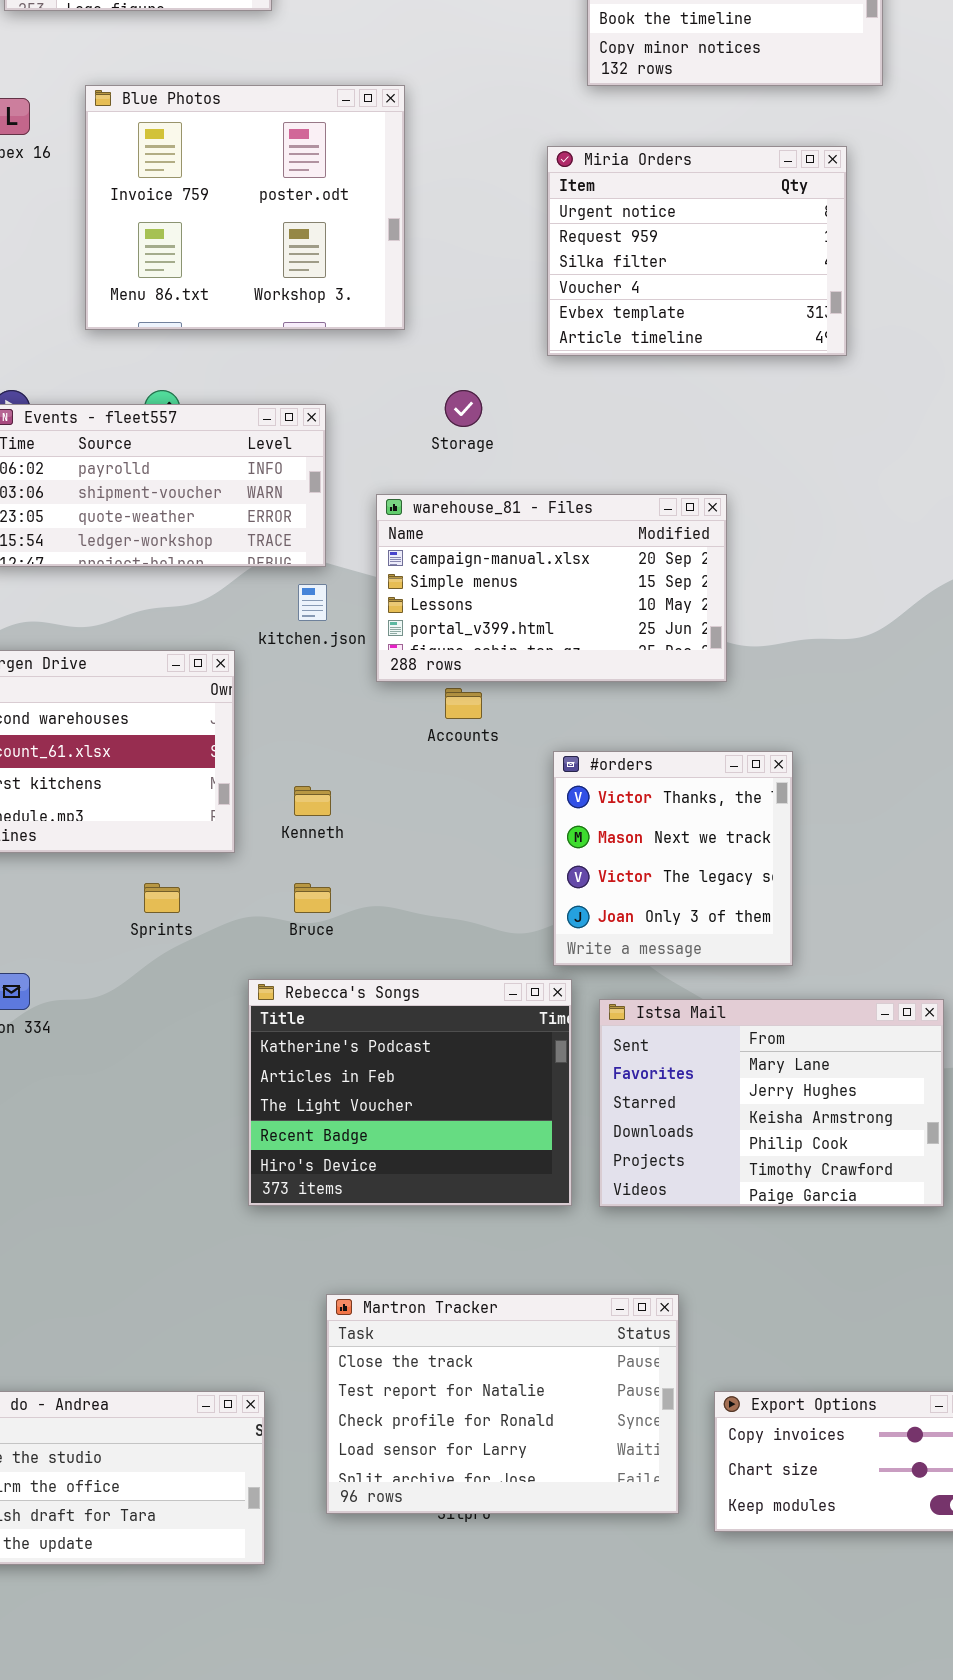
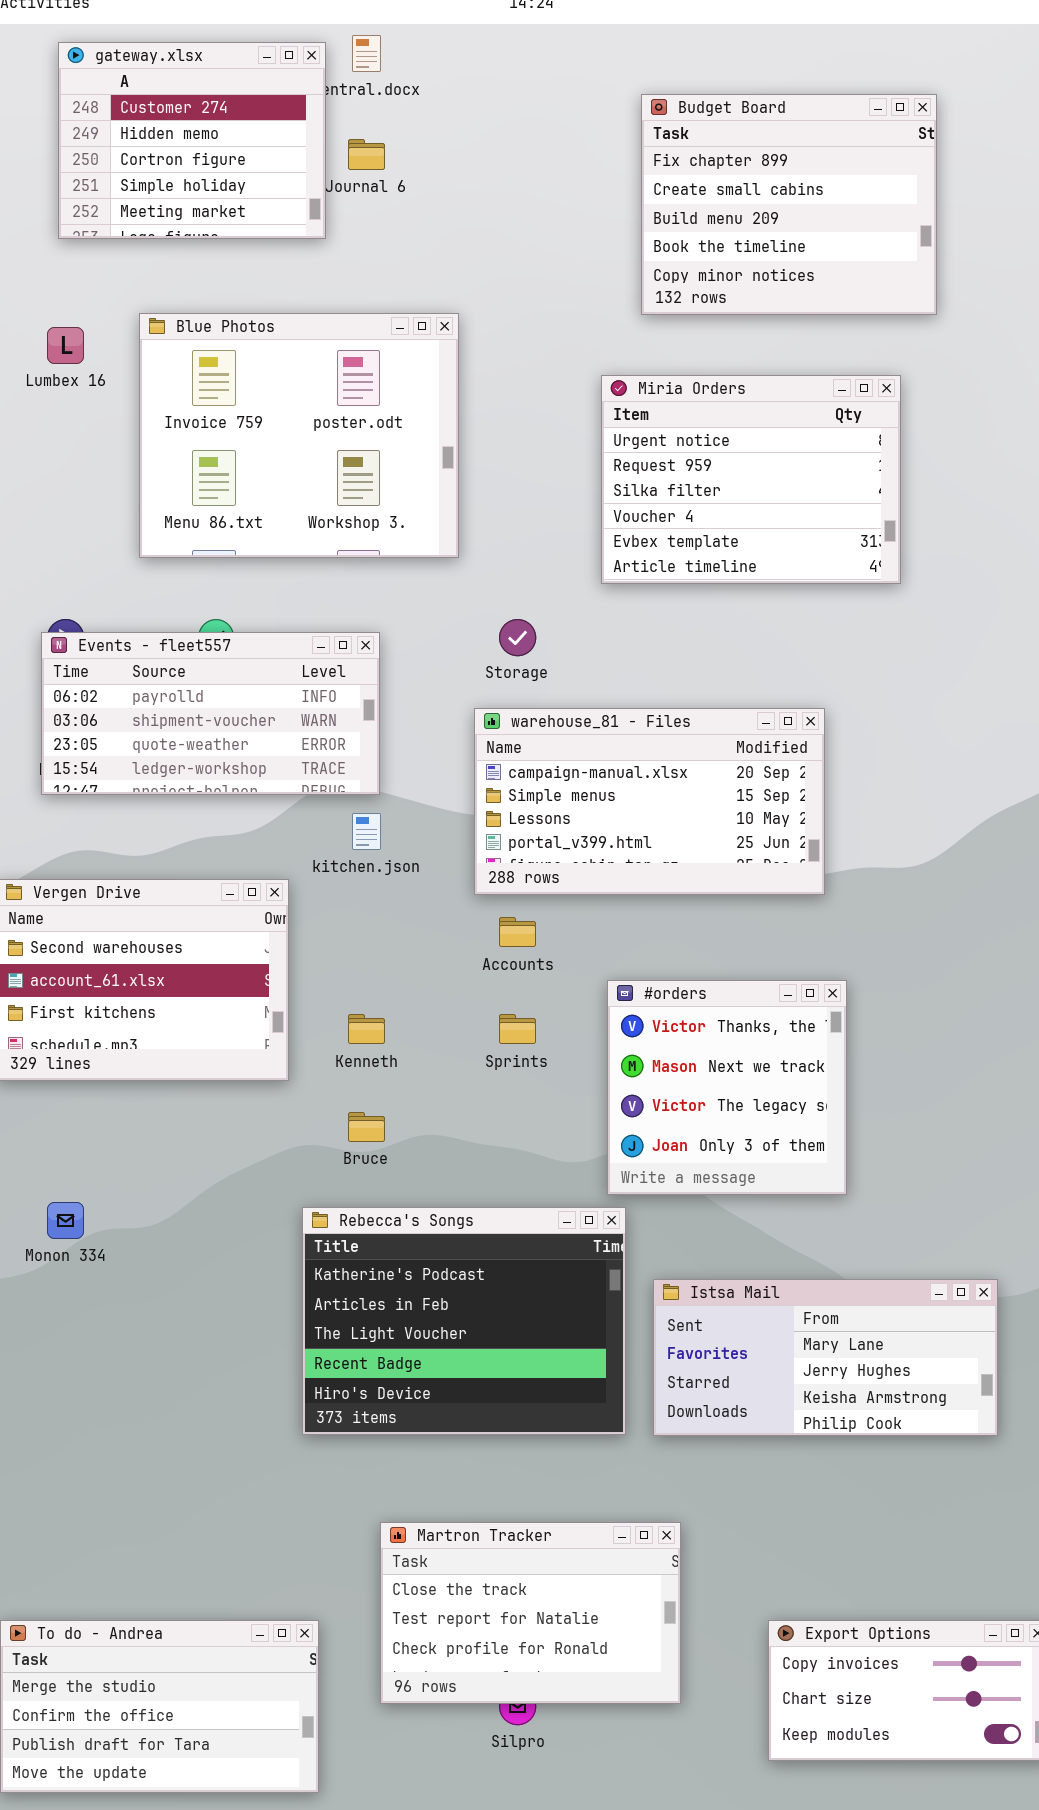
warehouse_81 - Files: [376,494,727,682] -> [474,708,825,895], moved
Sprints: [144,883,180,913] -> [499,1014,536,1044], moved
Istsa Mail: [599,999,944,1207] -> [653,1279,998,1436], resized
Martron Tracker: [326,1294,679,1514] -> [380,1522,681,1704], resized

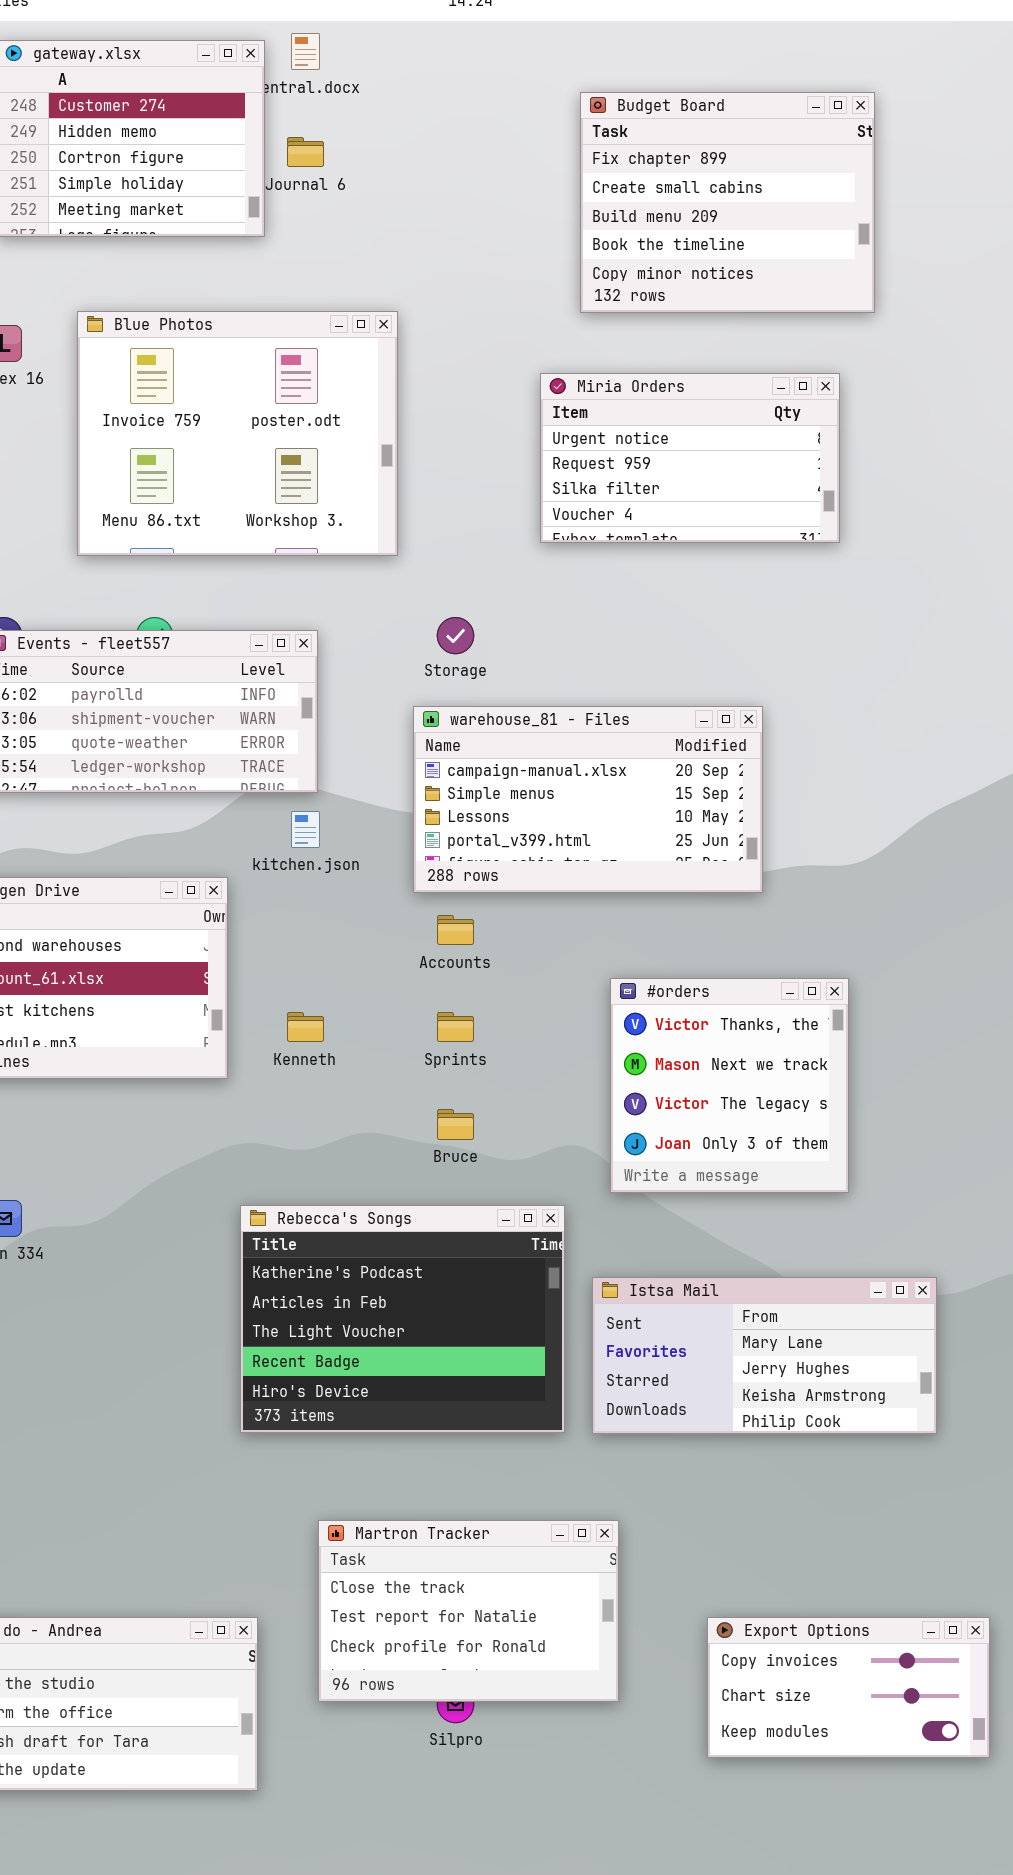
Miria Orders: [601,375,901,584] -> [540,373,840,543], resized
#orders: [607,980,847,1195] -> [610,978,849,1193], moved
Bruce: [348,1112,385,1142] -> [437,1109,474,1140], moved

